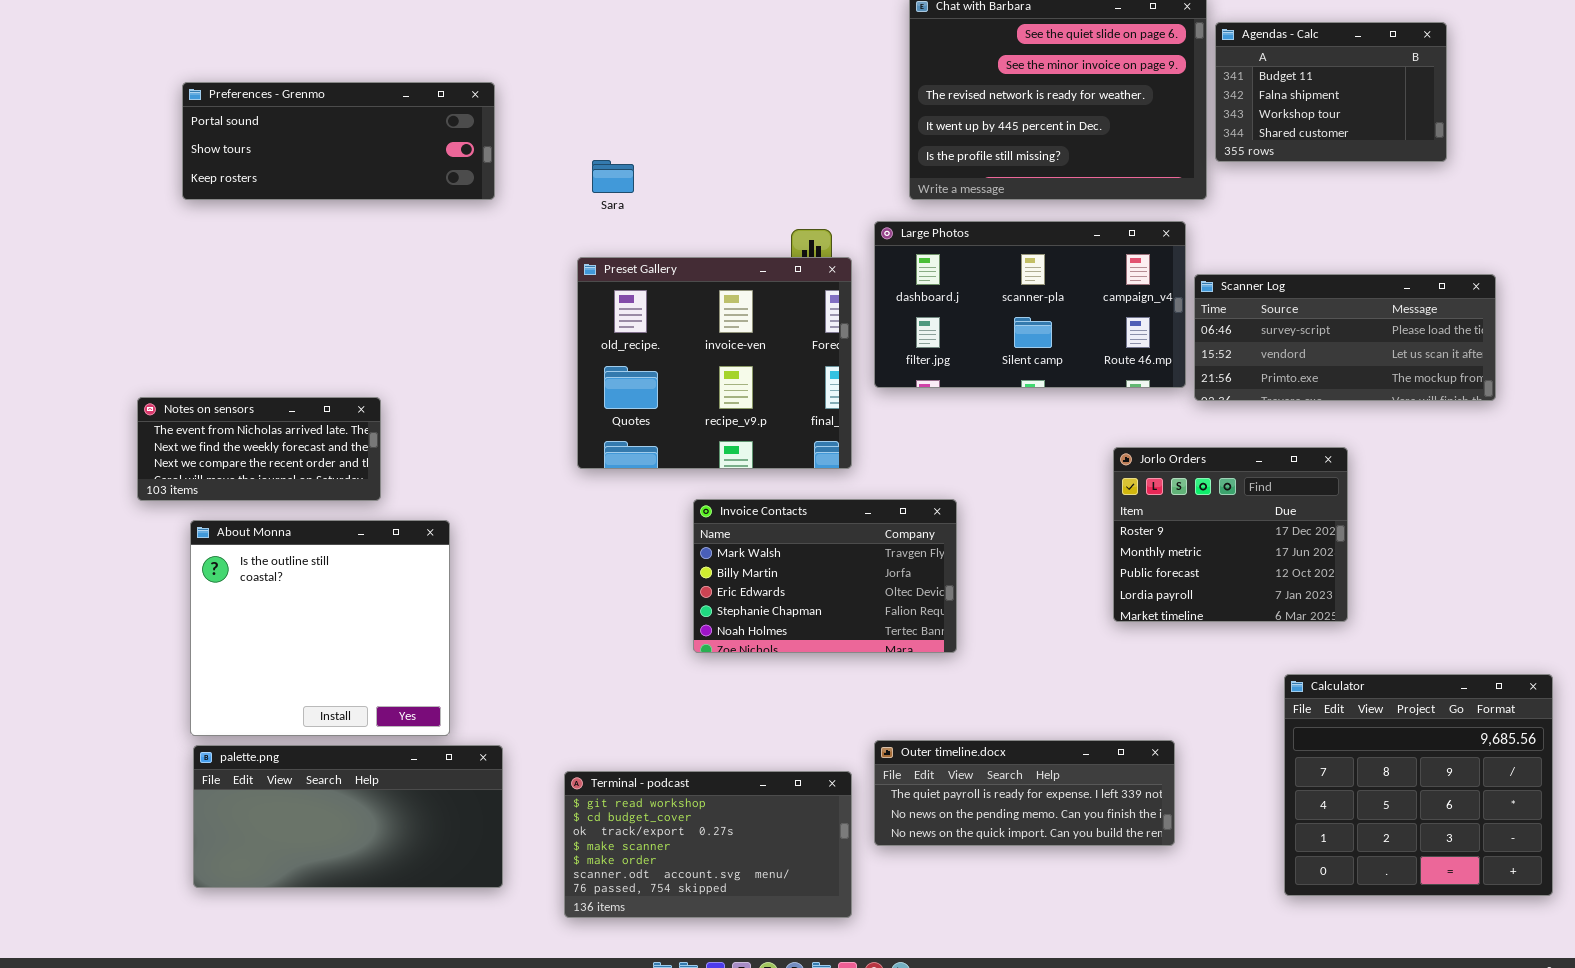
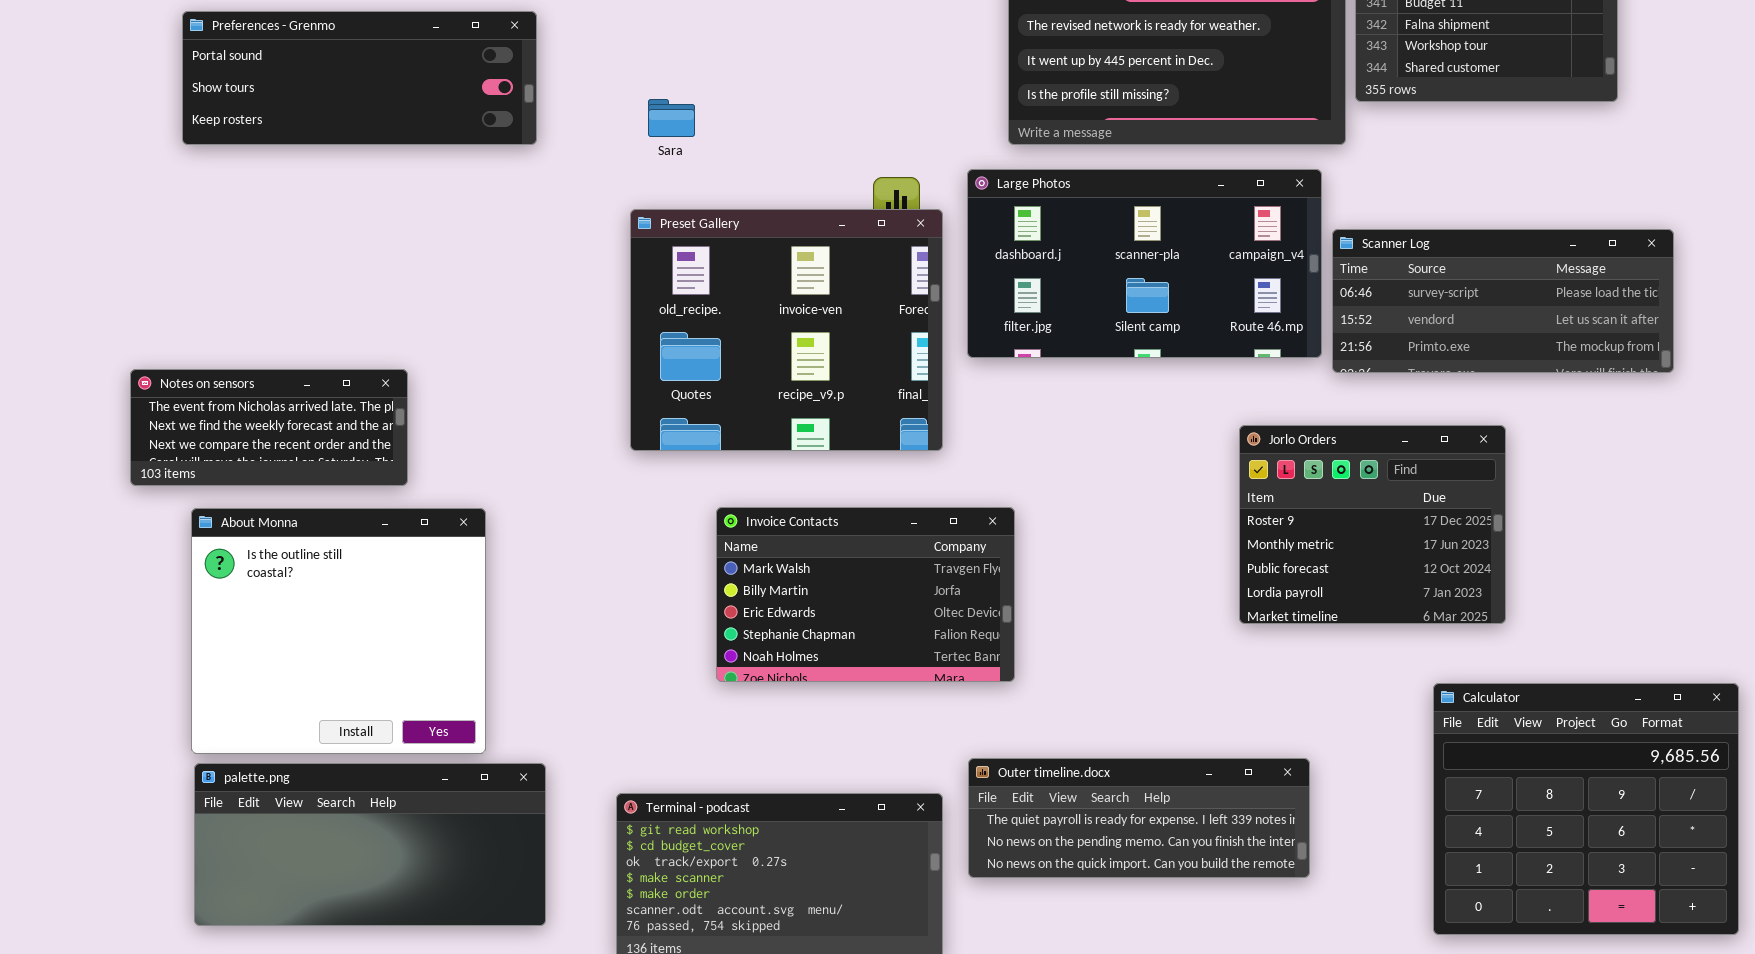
Invoice Contacts: [693,499,957,653] -> [716,507,1015,682], moved

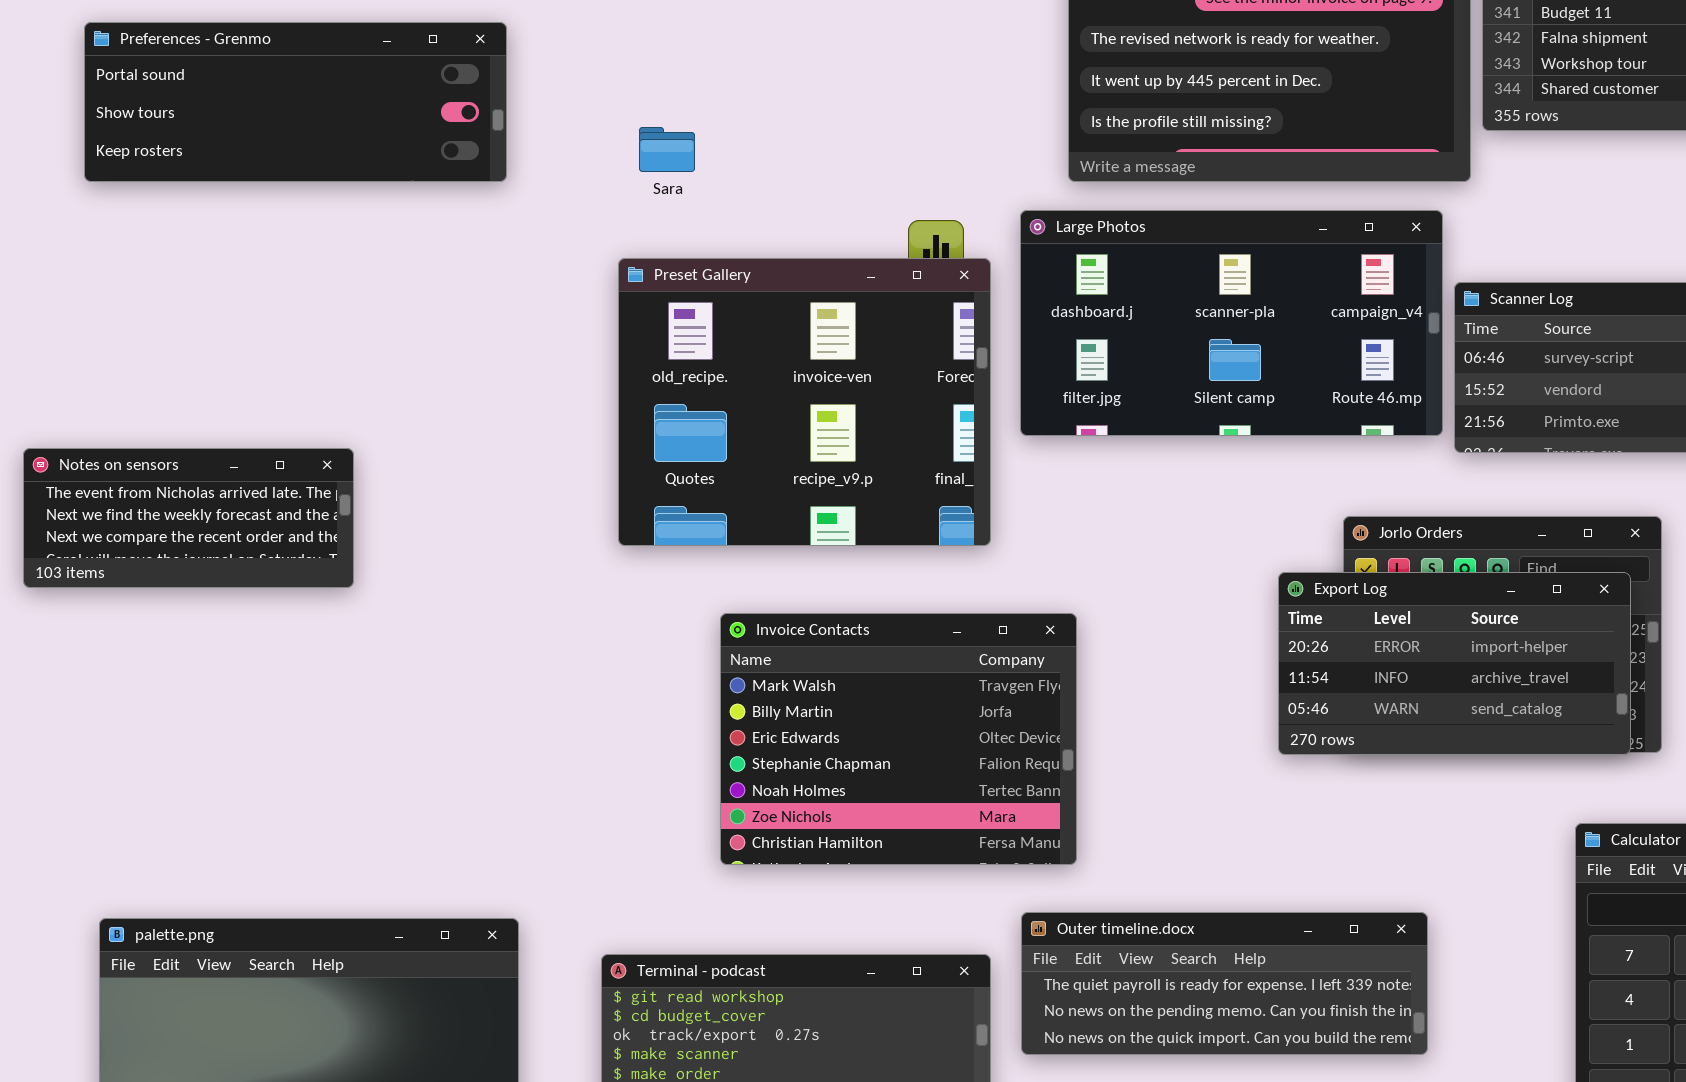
Export Log: none -> [1278,572,1631,755], opened
Invoice Contacts: [716,507,1015,682] -> [720,613,1077,865], resized
About Monna: [191,508,486,754] -> none, closed

